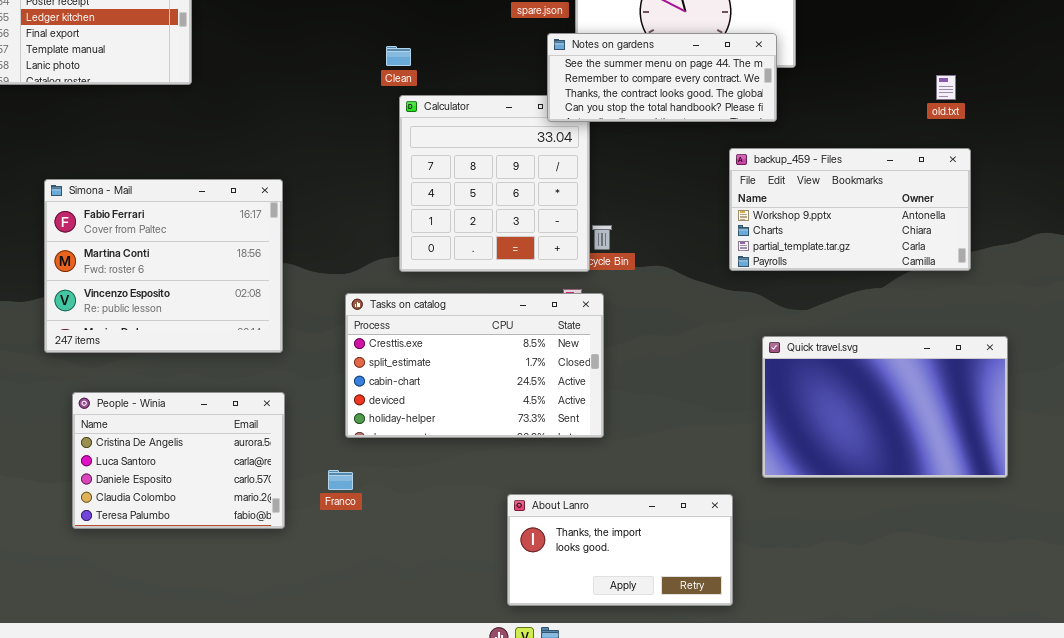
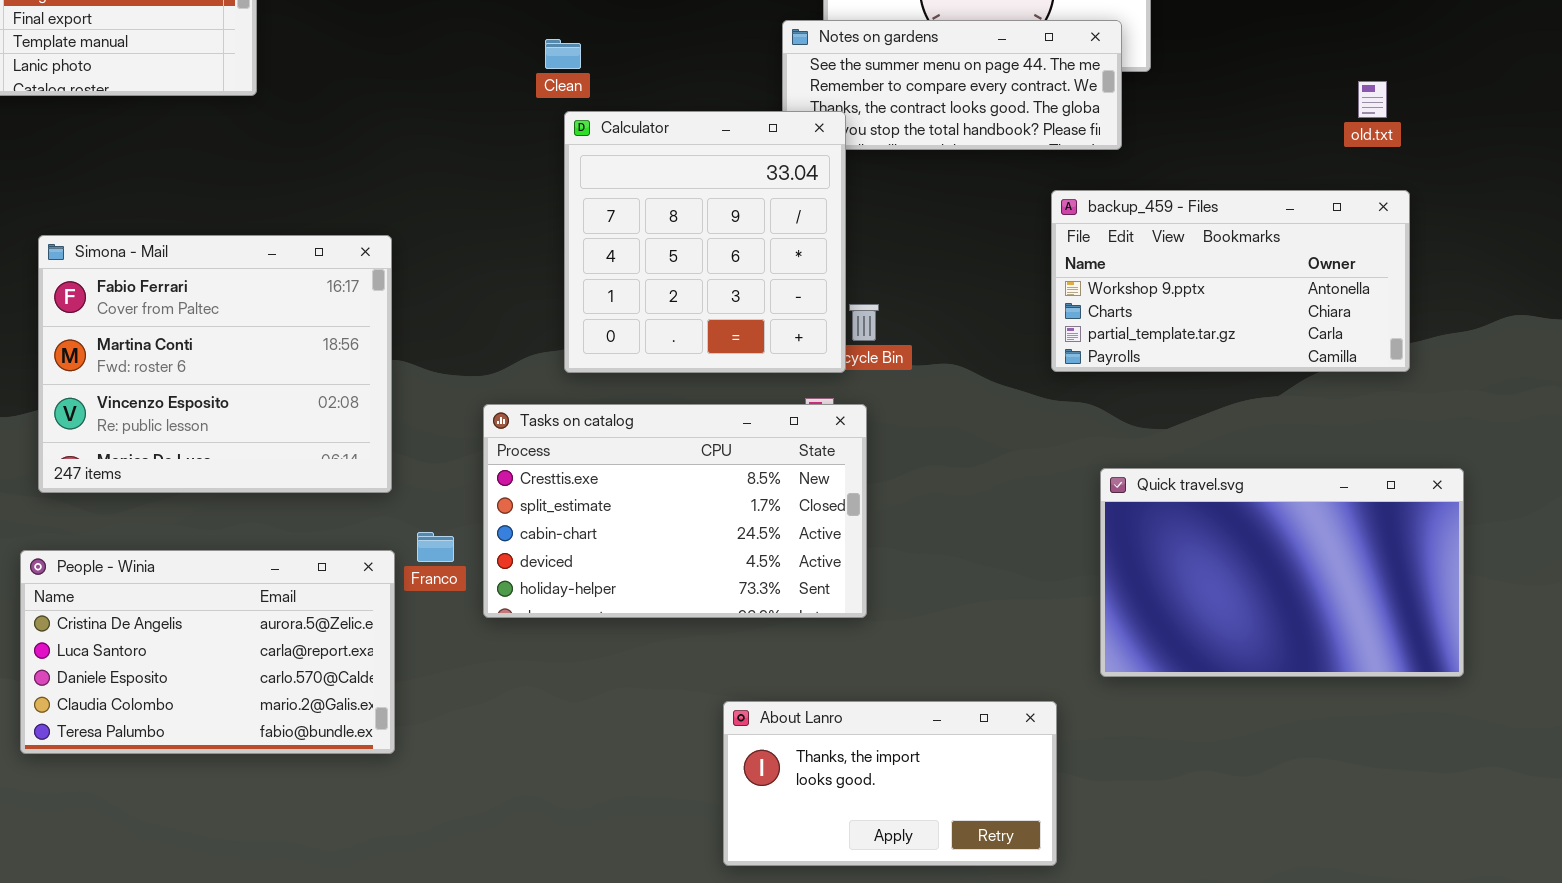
Calculator: [399,95,590,272] -> [564,111,846,373], raised
People - Winia: [72,392,285,529] -> [20,550,395,754], resized
Franco: [328,470,353,490] -> [417,532,454,562], moved

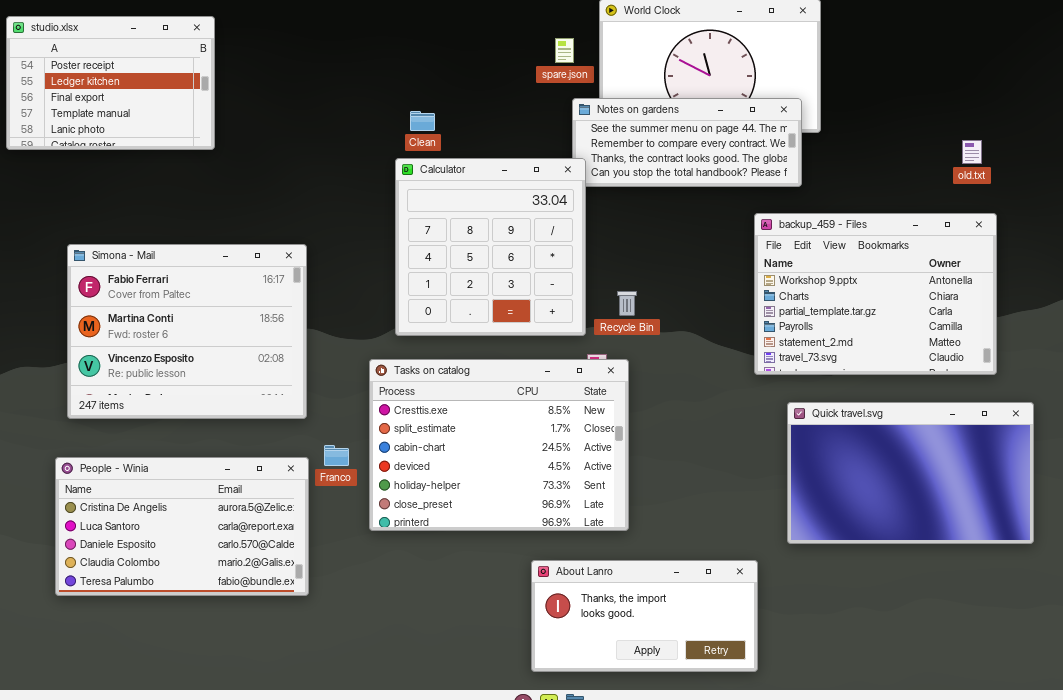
Calculator: [564,111,846,373] -> [395,158,586,336], moved
backup_459 - Files: [1051,190,1410,372] -> [754,213,997,375], resized
Tasks on catalog: [483,404,867,618] -> [369,359,629,531], resized

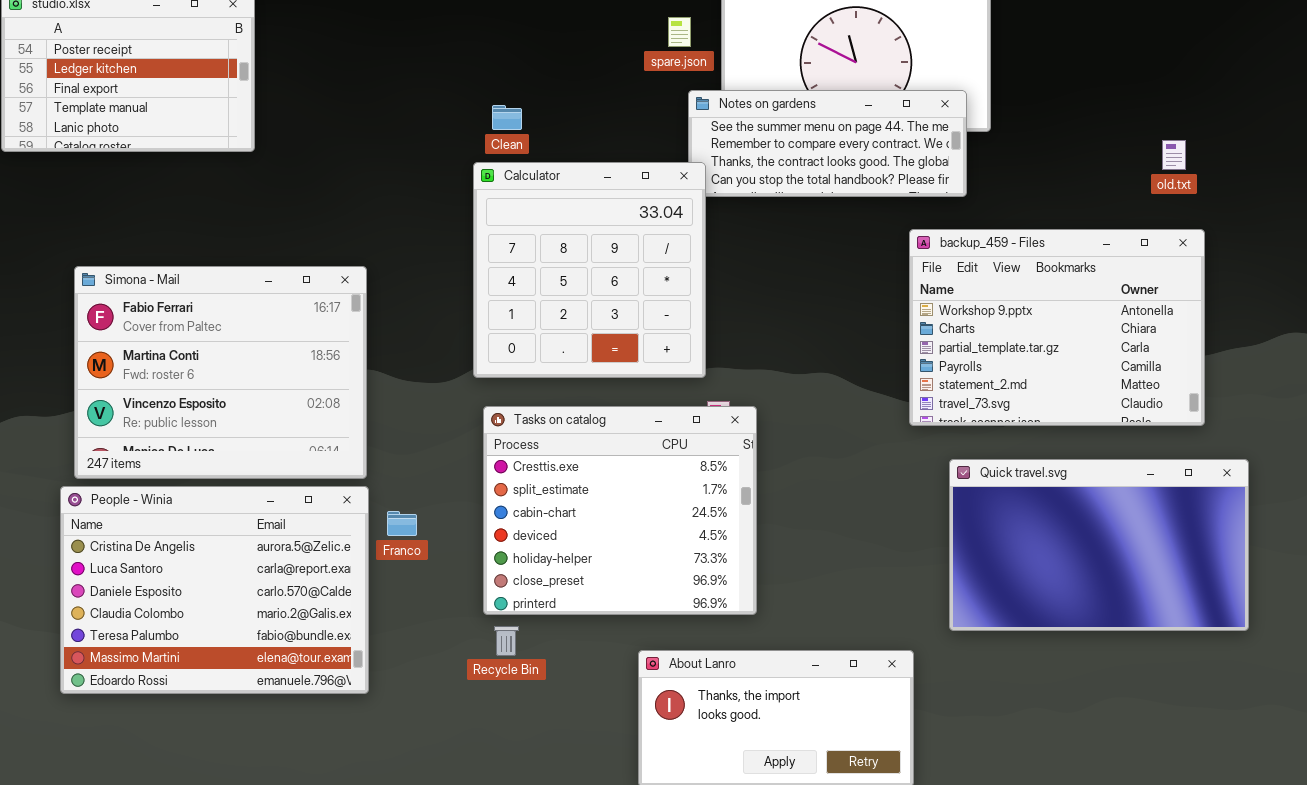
Recycle Bin: [617,291,637,316] -> [494,626,519,656], moved
Tasks on catalog: [369,359,629,531] -> [483,406,757,615], resized
People - Winia: [55,457,309,596] -> [60,486,369,694], resized

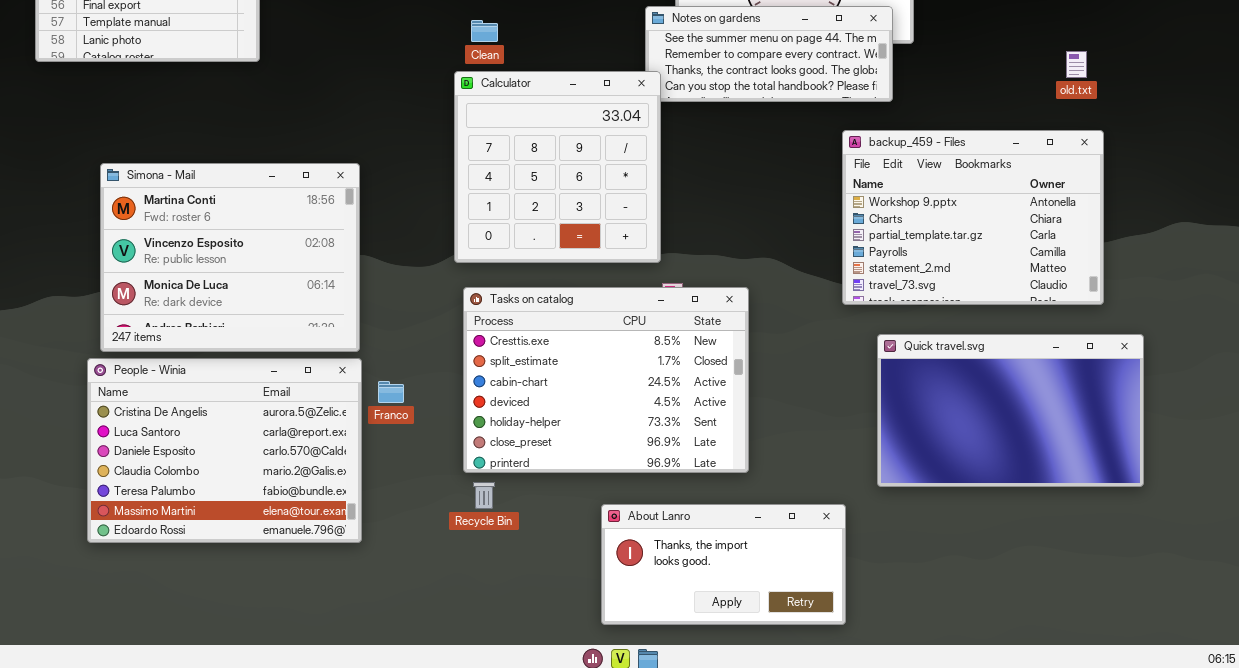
Simona - Mail: [74,266,367,479] -> [100,163,360,352], scrolled down 1 row
Tasks on catalog: [483,406,757,615] -> [463,287,749,473], resized

